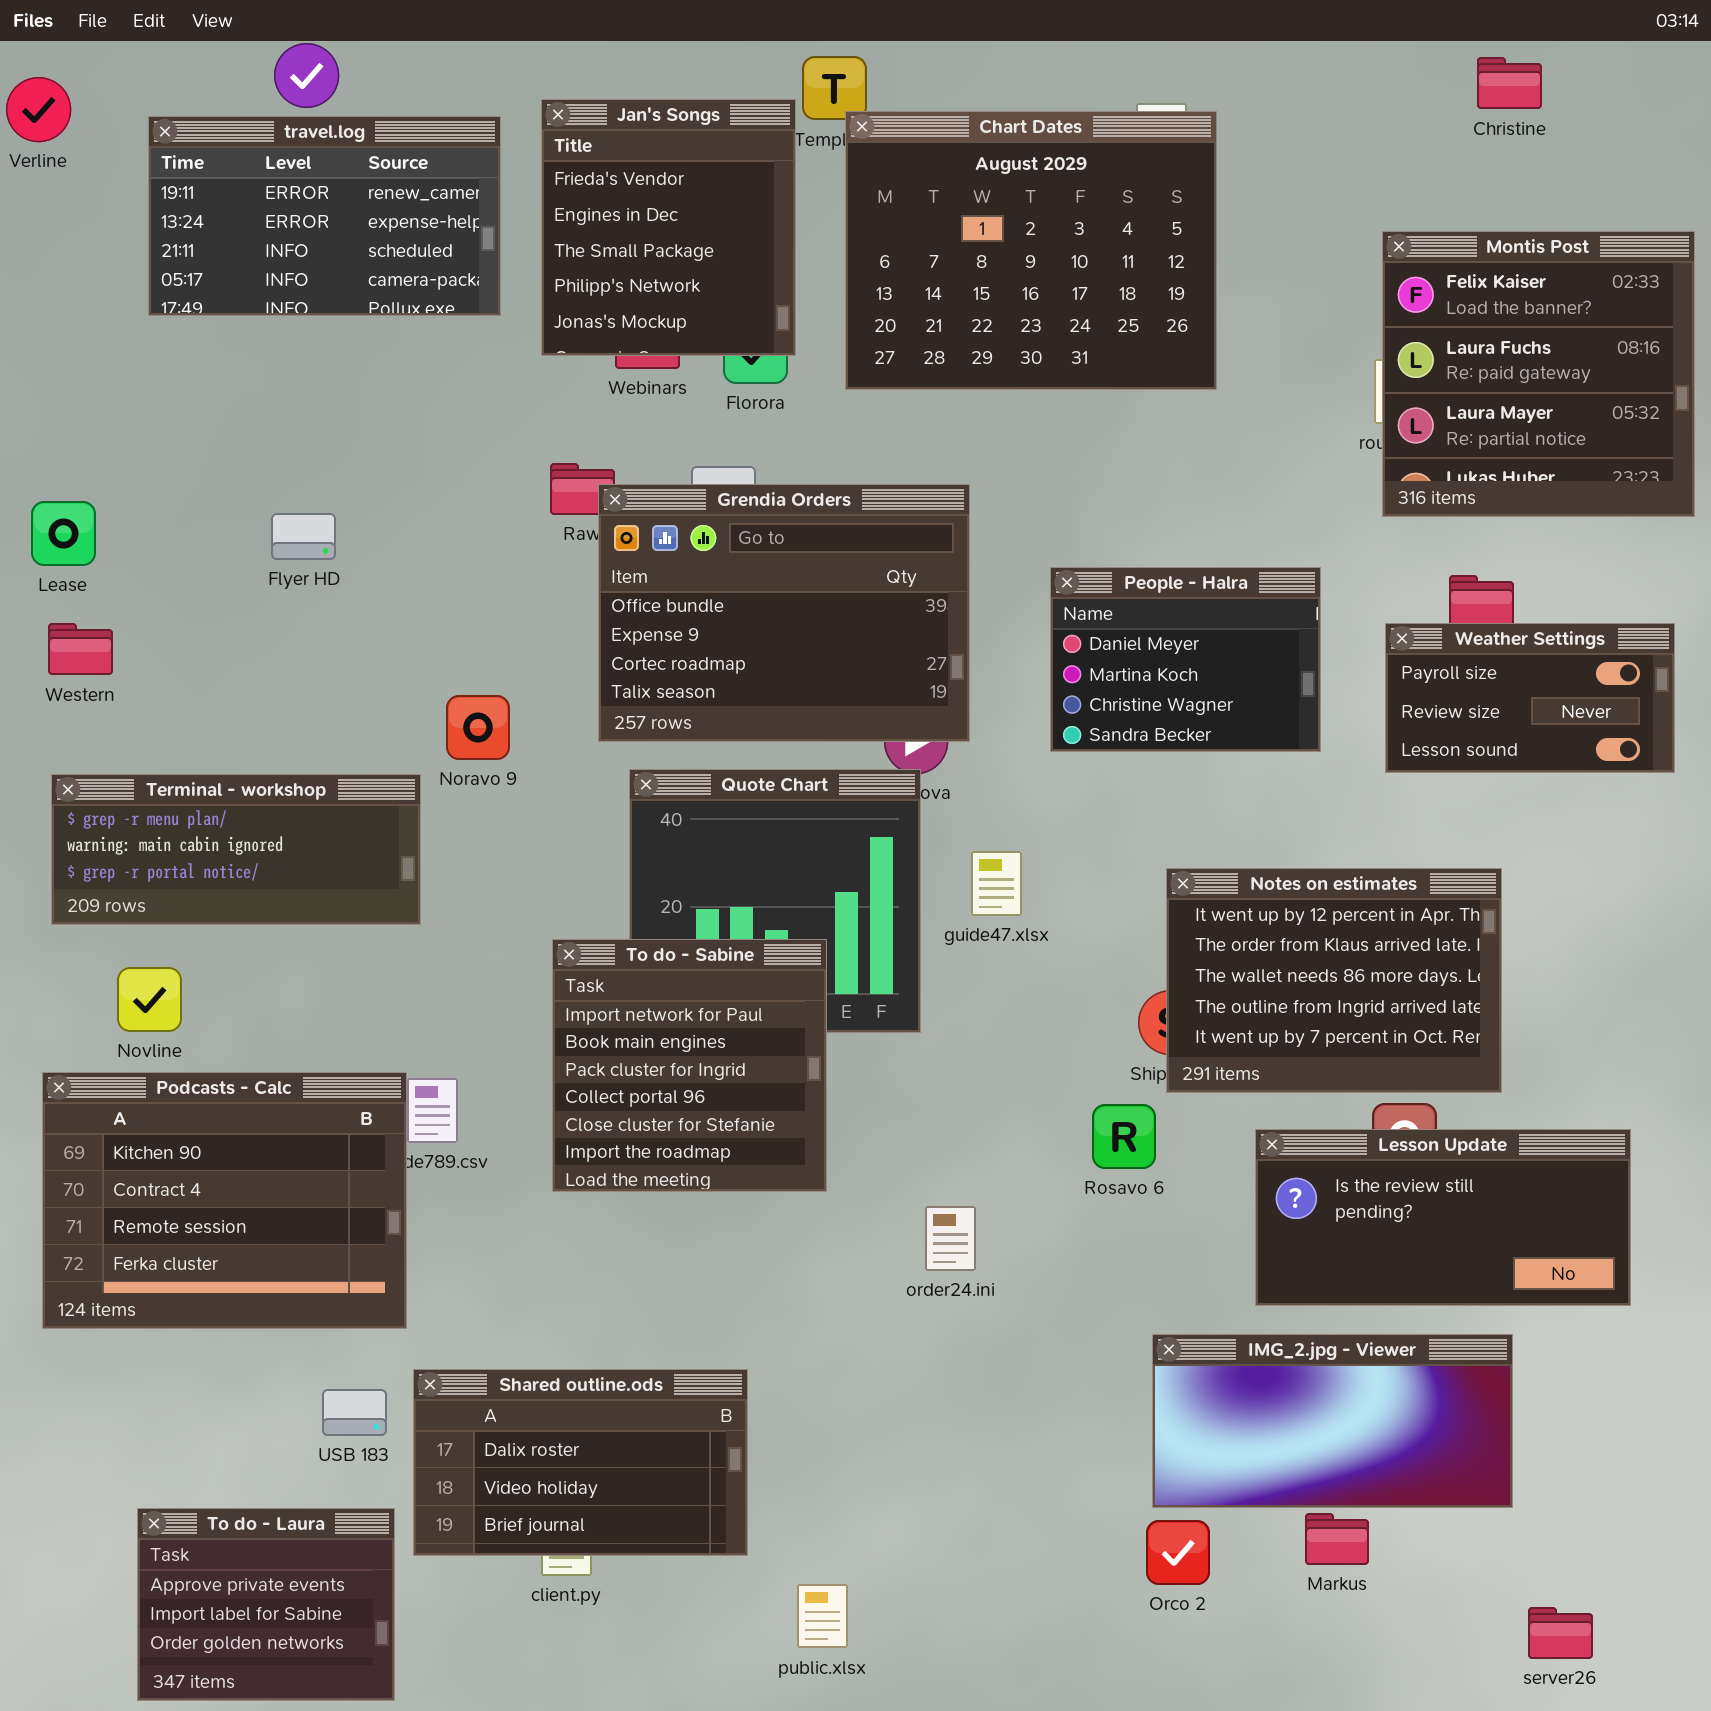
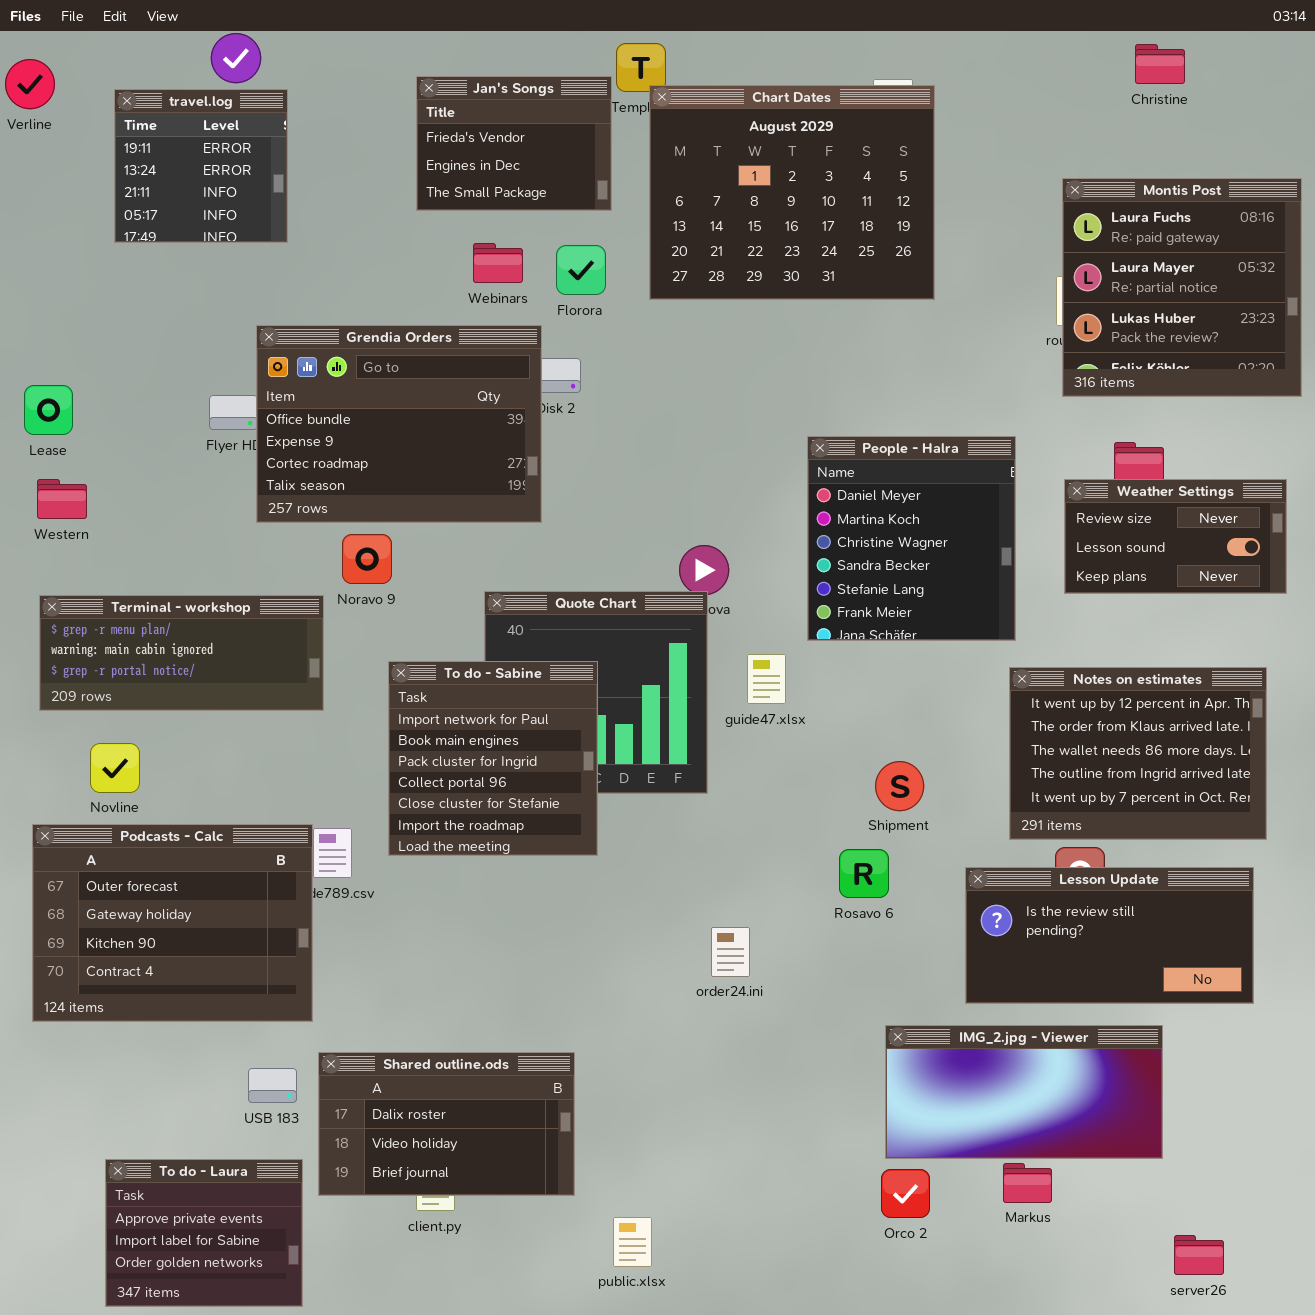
Jan's Songs: [541,99,796,356] -> [416,76,612,211], resized
travel.log: [148,116,501,316] -> [114,89,288,243], resized
Montis Post: [1382,231,1695,517] -> [1062,178,1302,397], scrolled down 1 row
Grendia Orders: [598,484,970,742] -> [256,325,542,523], moved
People - Halra: [1050,567,1321,752] -> [807,436,1016,641], resized
Weather Settings: [1385,623,1675,773] -> [1064,479,1287,594], scrolled down 1 row
Notes on estimates: [1166,868,1502,1093] -> [1009,667,1267,840], moved
To do - Sabine: [552,939,827,1192] -> [388,661,598,856], moved
Podcasts - Calc: [42,1072,407,1329] -> [32,824,313,1022], scrolled up 2 rows

